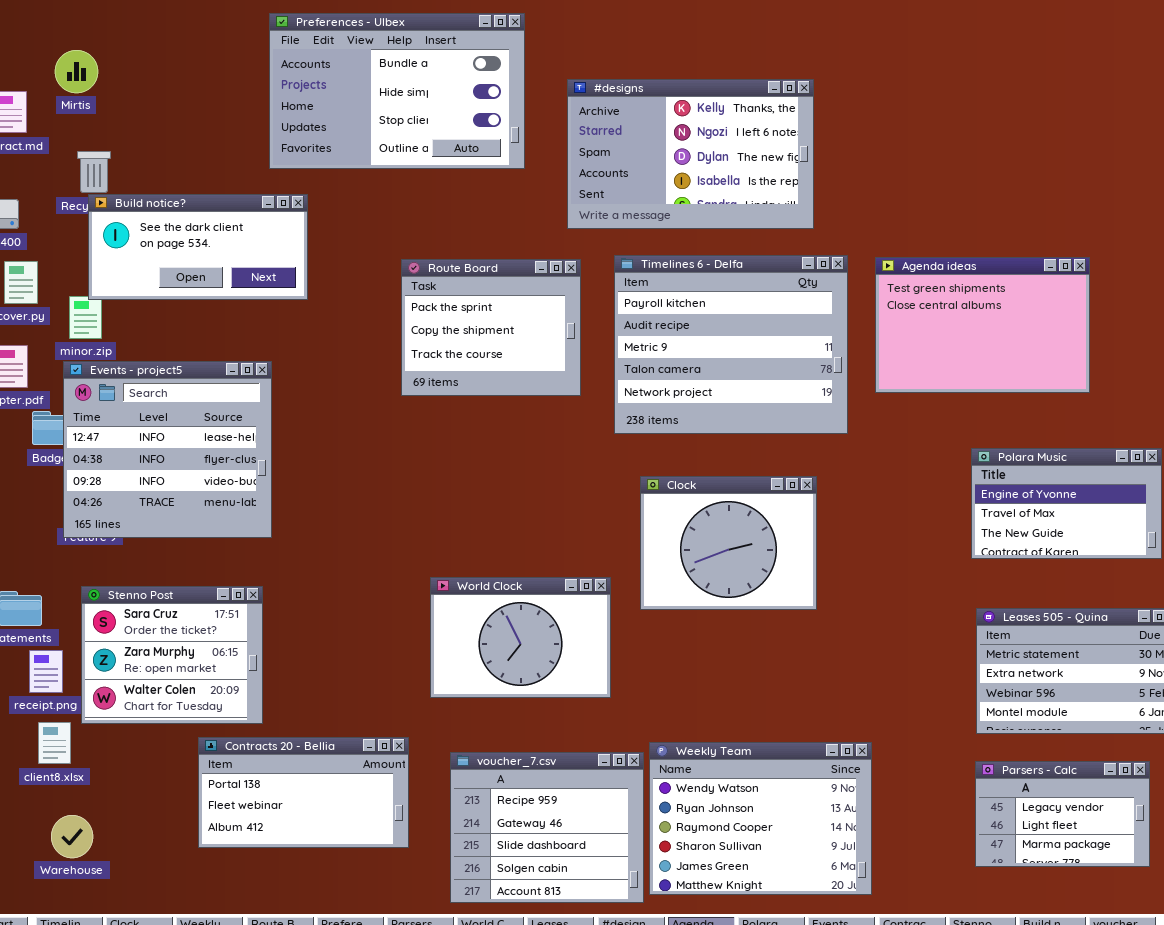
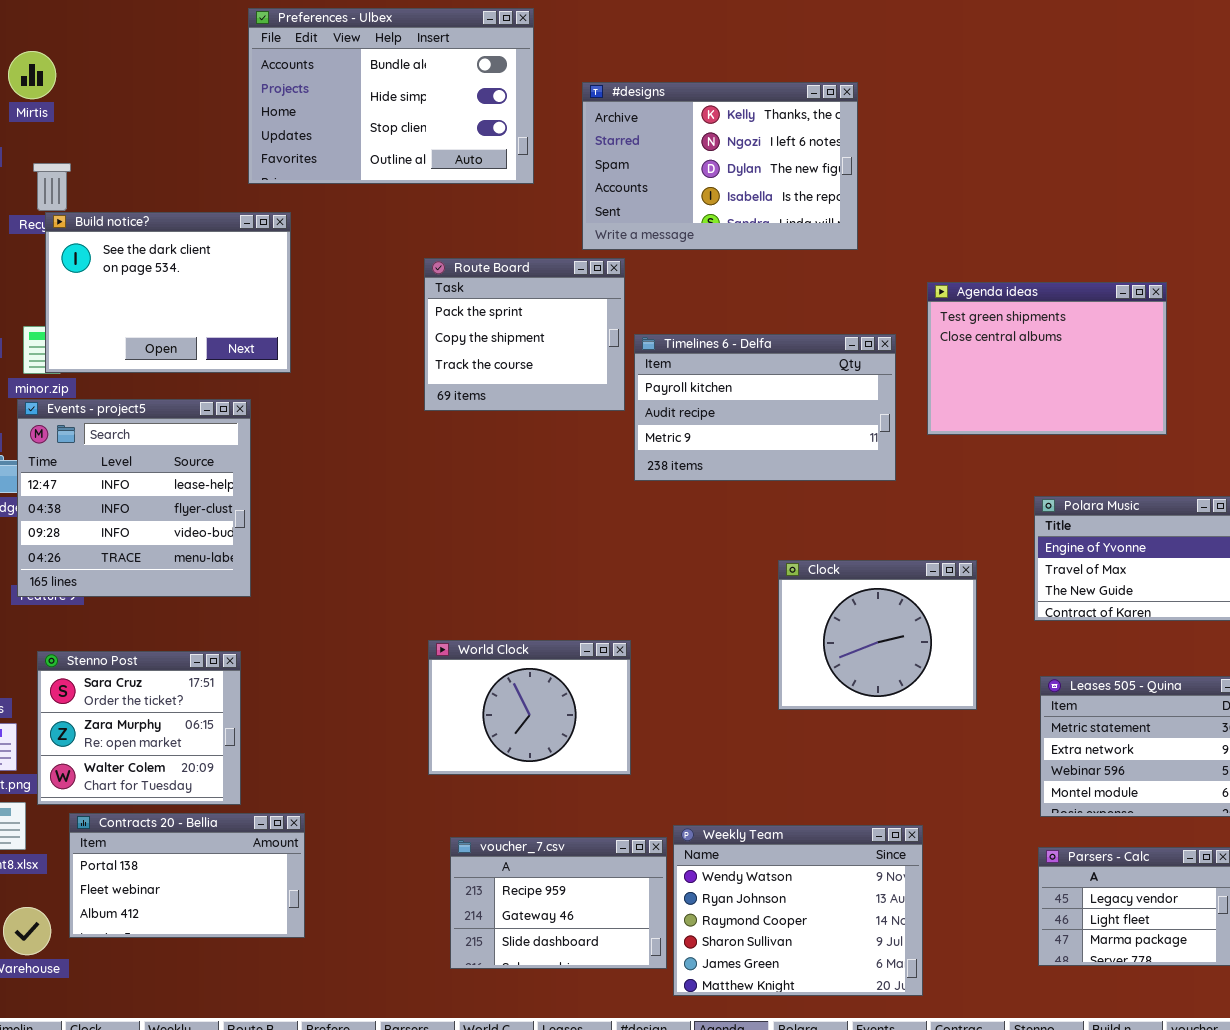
Build notice?: [88,194,308,300] -> [45,212,291,373], resized
Timelines 6 - Delfa: [614,255,848,434] -> [634,334,896,481], resized
Route Board: [401,259,581,396] -> [424,258,625,411], moved
Clock: [640,476,817,610] -> [778,560,977,710], moved
Contracts 20 - Bellia: [198,737,409,848] -> [69,813,305,938], moved
voucher_7.csv: [450,752,644,903] -> [450,837,667,969], resized

